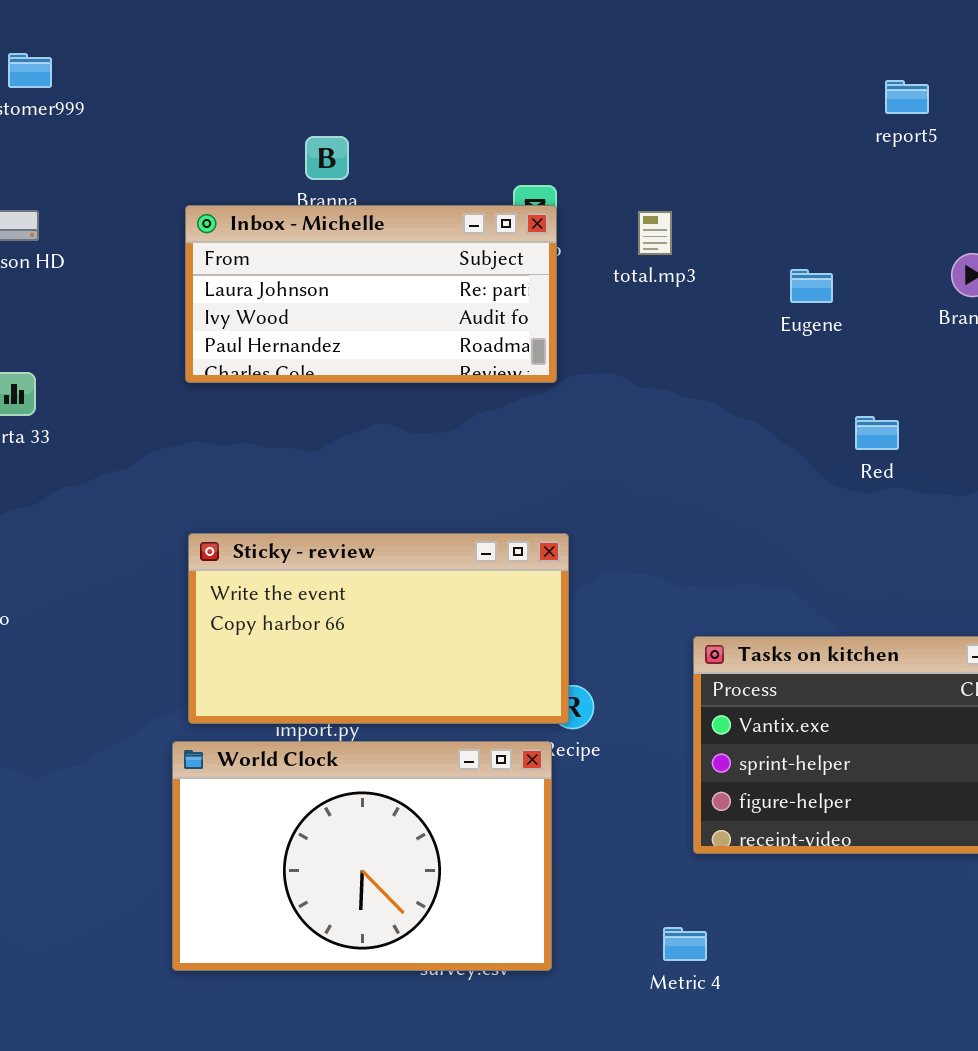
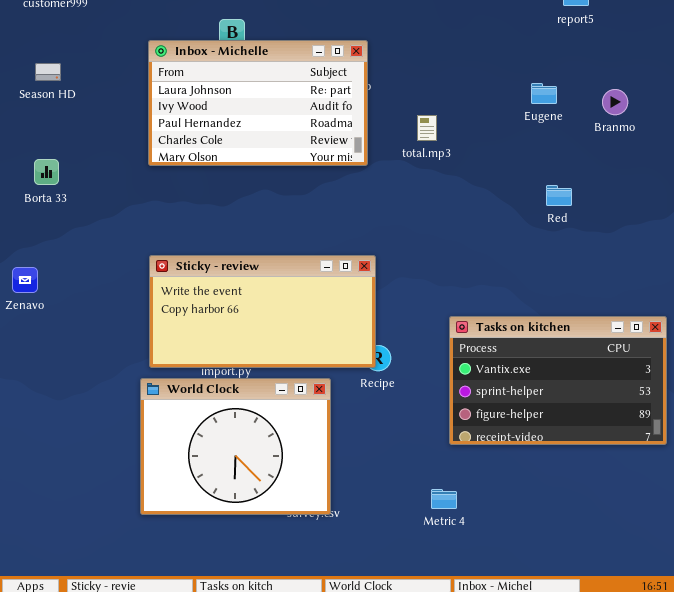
Inbox - Michelle: [185,205,557,383] -> [148,40,368,166], resized
total.mp3: [638,211,672,255] -> [417,115,437,141], moved
Eugene: [790,269,833,303] -> [531,83,557,104], moved
World Clock: [172,741,552,971] -> [140,378,331,515], resized

